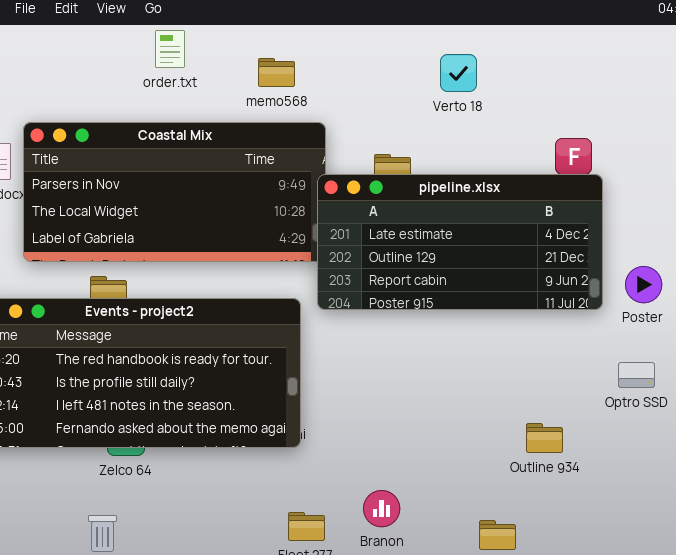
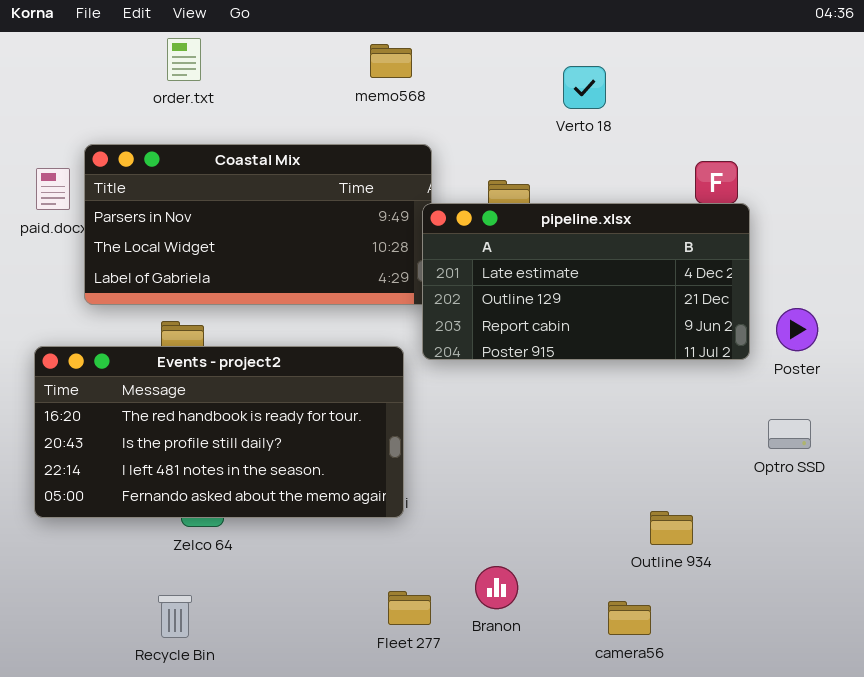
order.txt: [155,30,185,68] -> [167,38,201,81], moved
memo568: [258,58,295,87] -> [370,44,412,78], moved
Outline 934: [526,423,563,453] -> [650,511,693,545], moved

